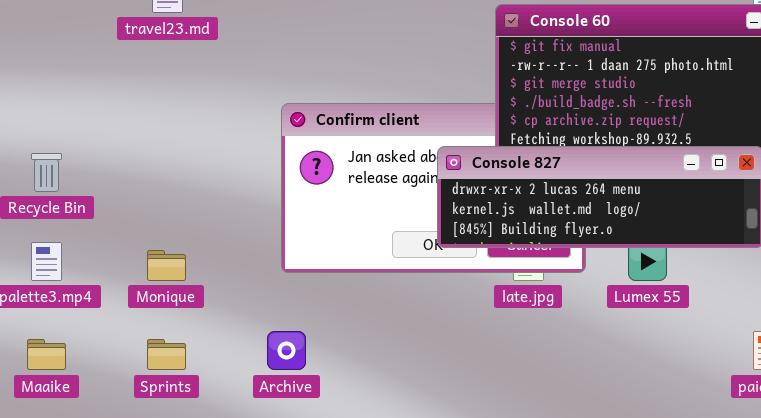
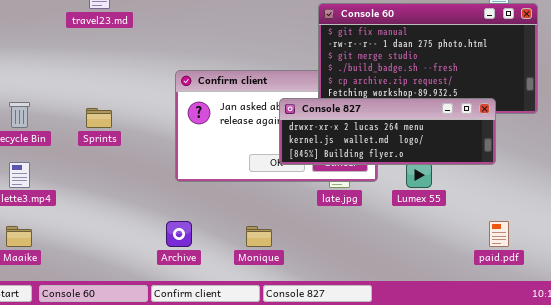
Monique: [147,250,186,281] -> [246,226,272,247], moved
Sprints: [147,339,186,370] -> [86,108,112,128], moved

